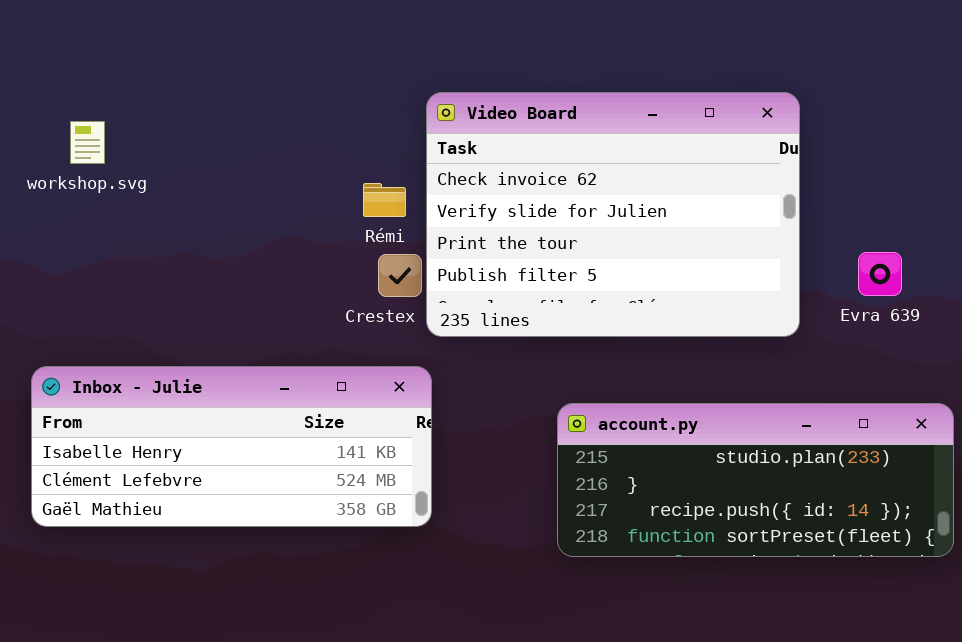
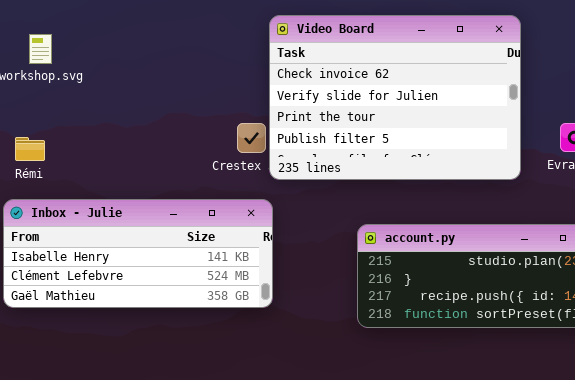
Rémi: [363,183,406,217] -> [15,137,45,161], moved

